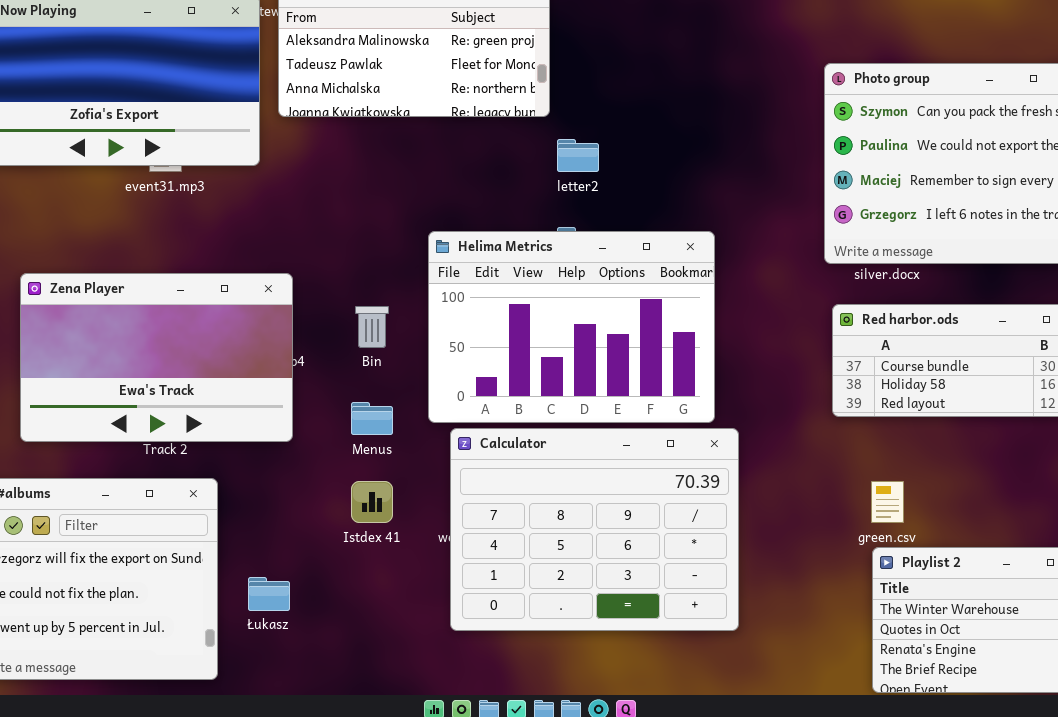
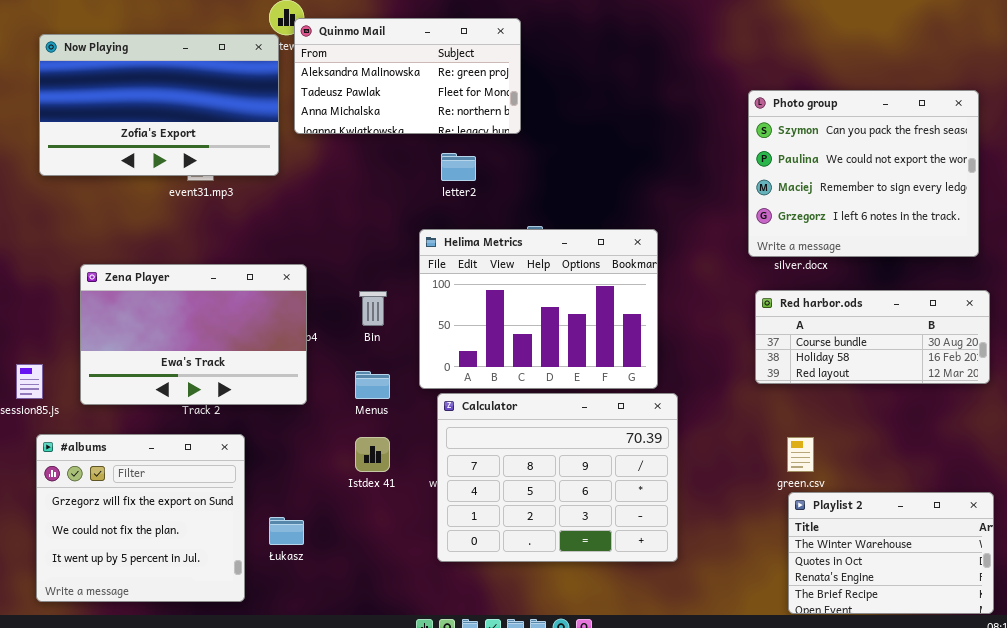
letter2: [557,139,599,172] -> [441,153,476,181], moved

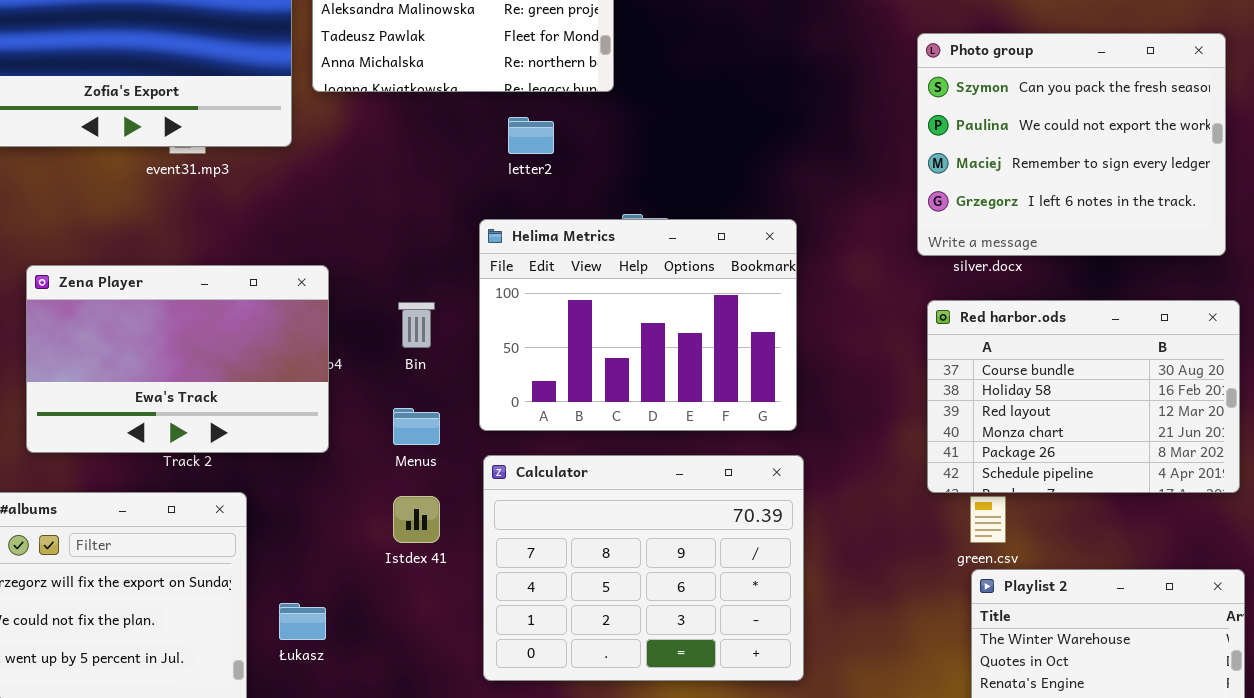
Red harbor.ods: [755,290,990,384] -> [927,300,1240,493], resized
Calculator: [437,393,678,562] -> [483,455,804,681], moved

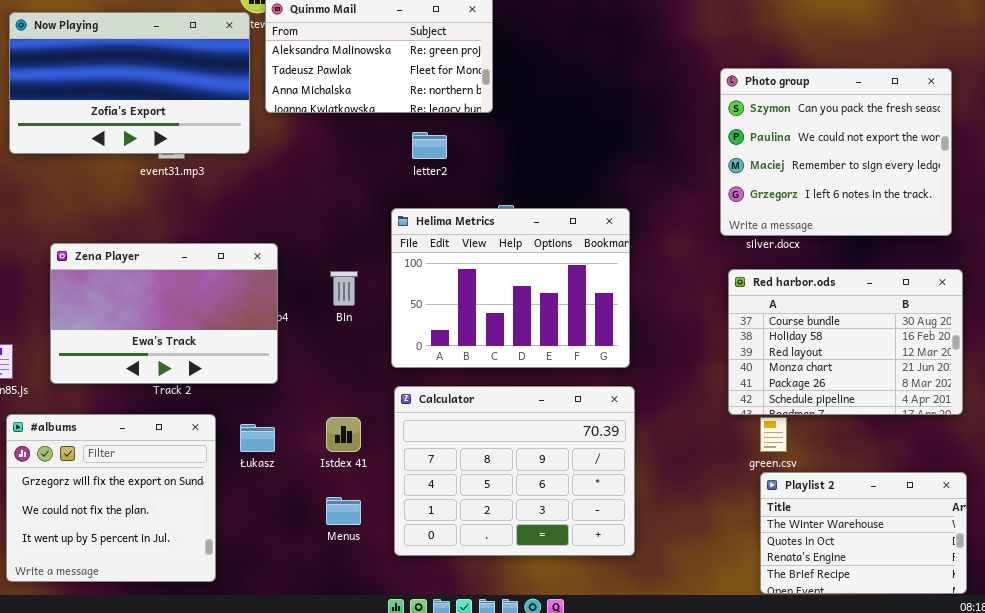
Menus: [393,408,440,445] -> [326,497,361,525], moved
Łukasz: [279,603,326,640] -> [240,424,275,452], moved

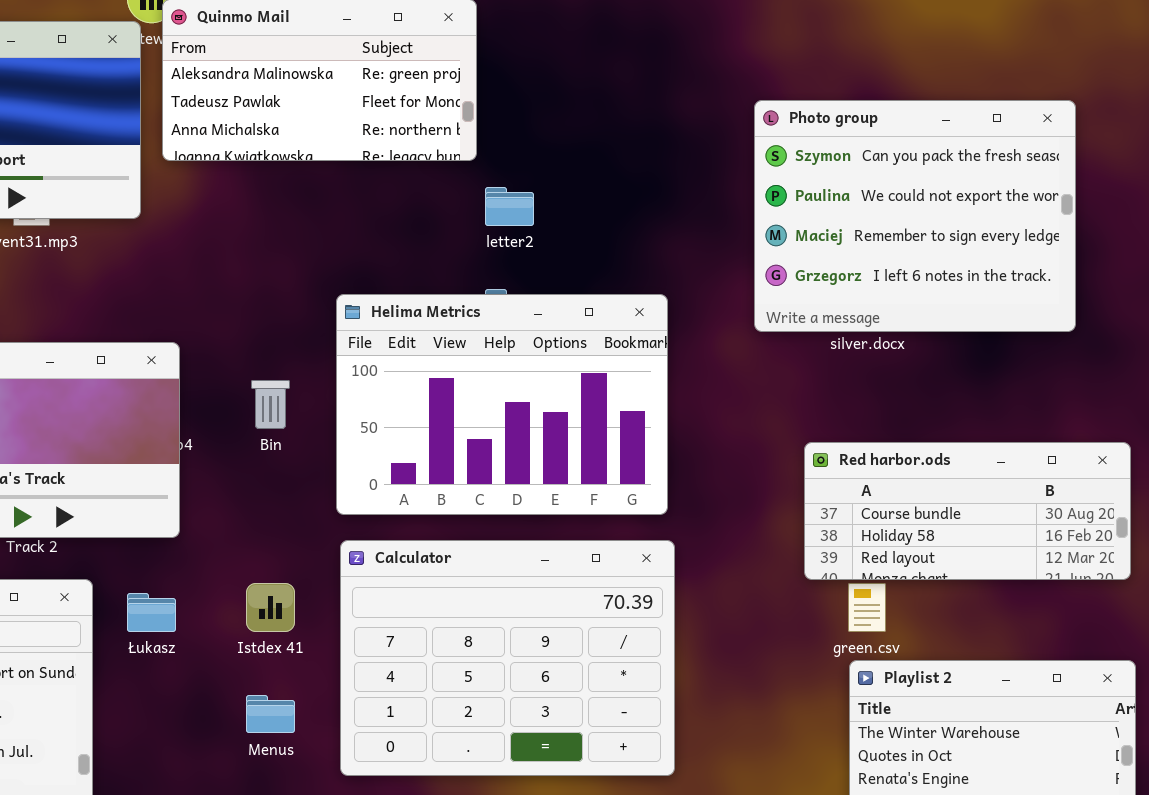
Photo group: [720,68,952,236] -> [754,100,1076,332], moved
letter2: [412,132,447,159] -> [485,187,534,226], moved
Red harbor.ods: [728,269,963,415] -> [804,442,1131,580], resized

